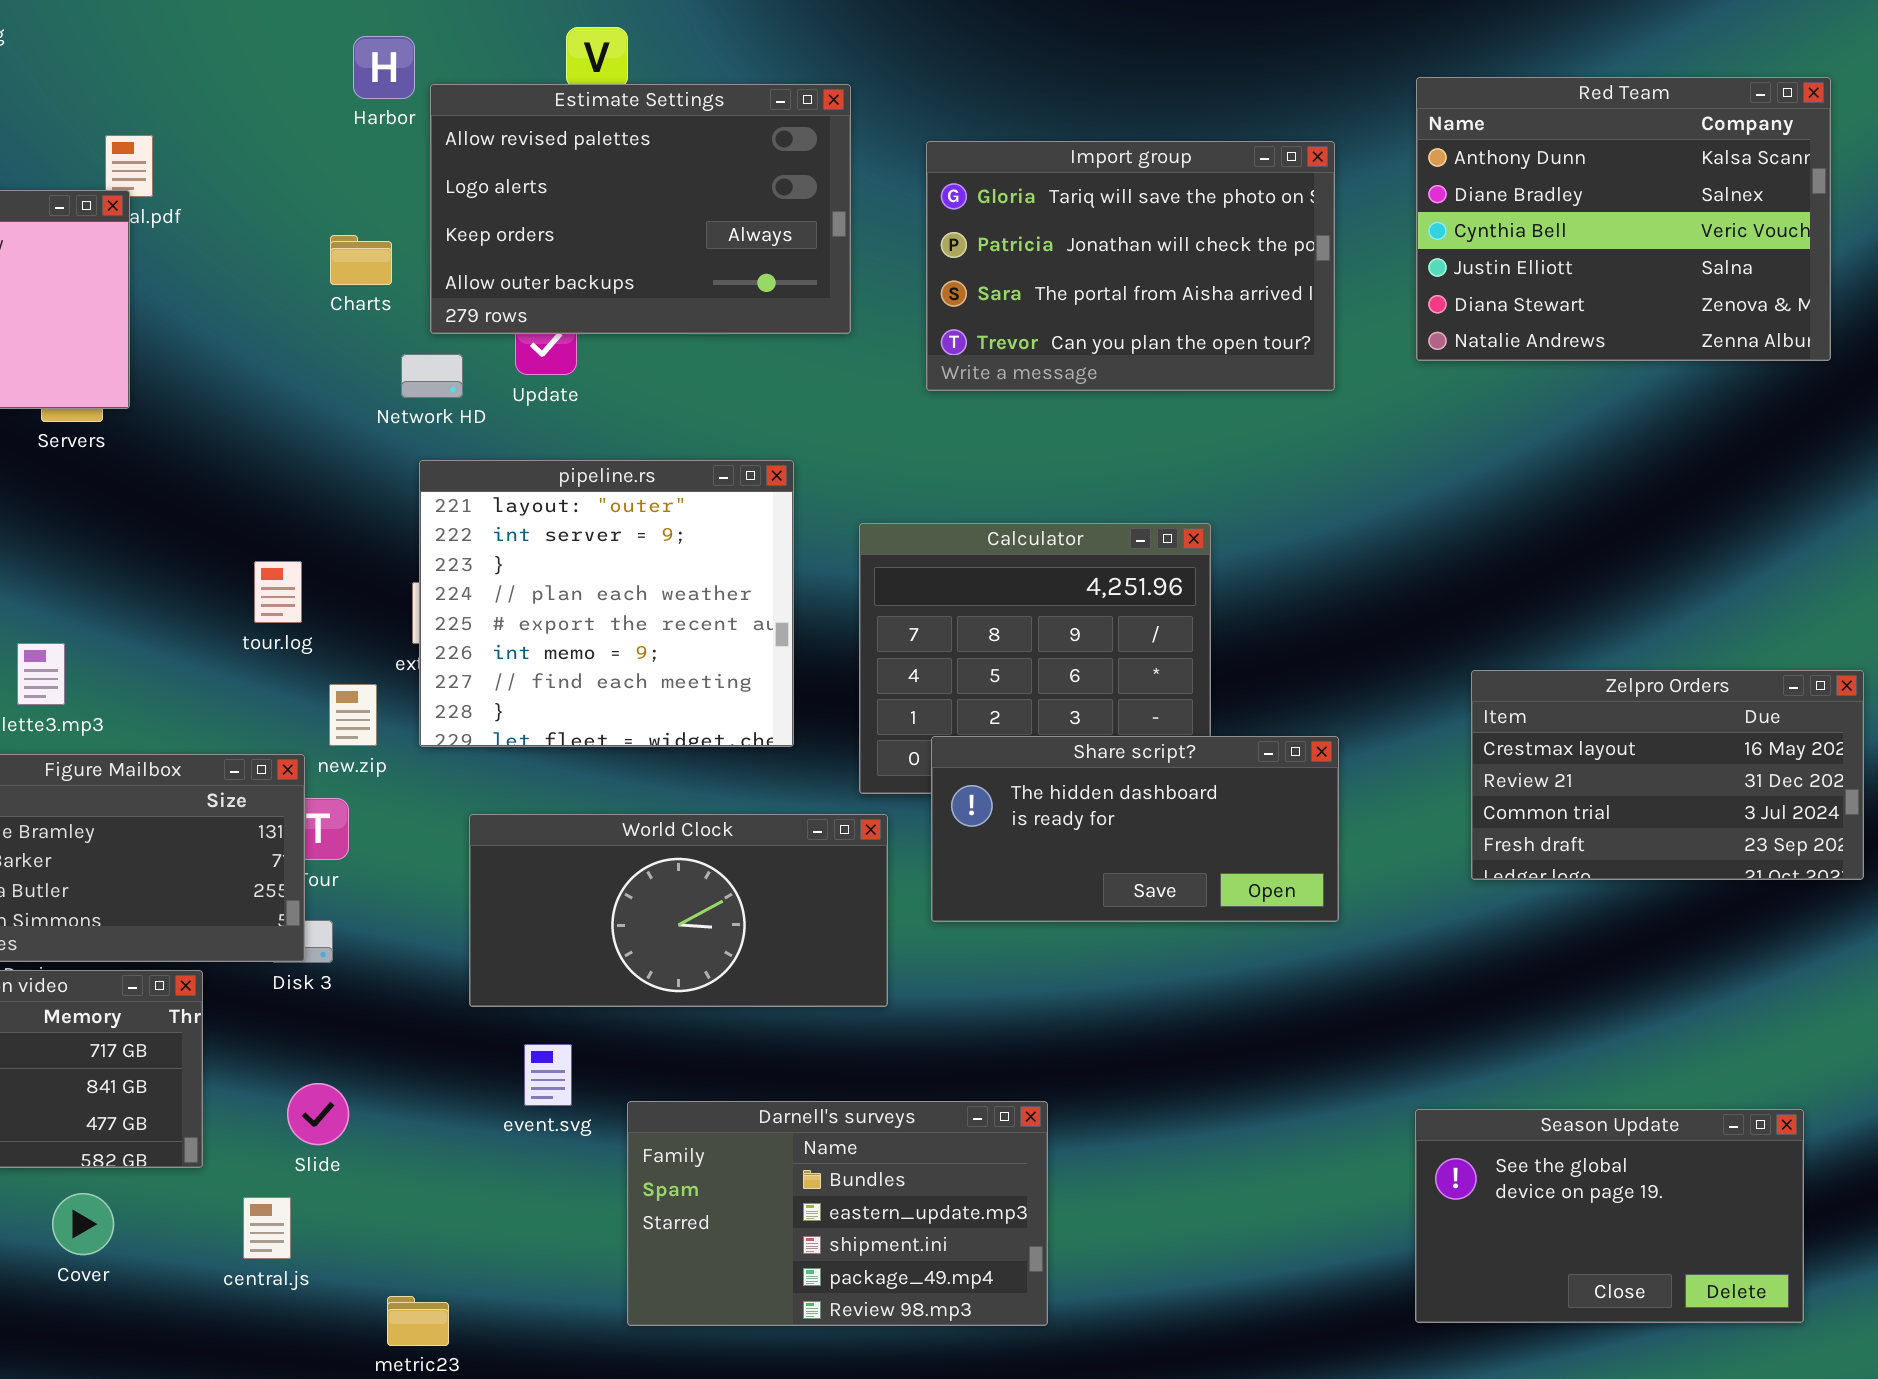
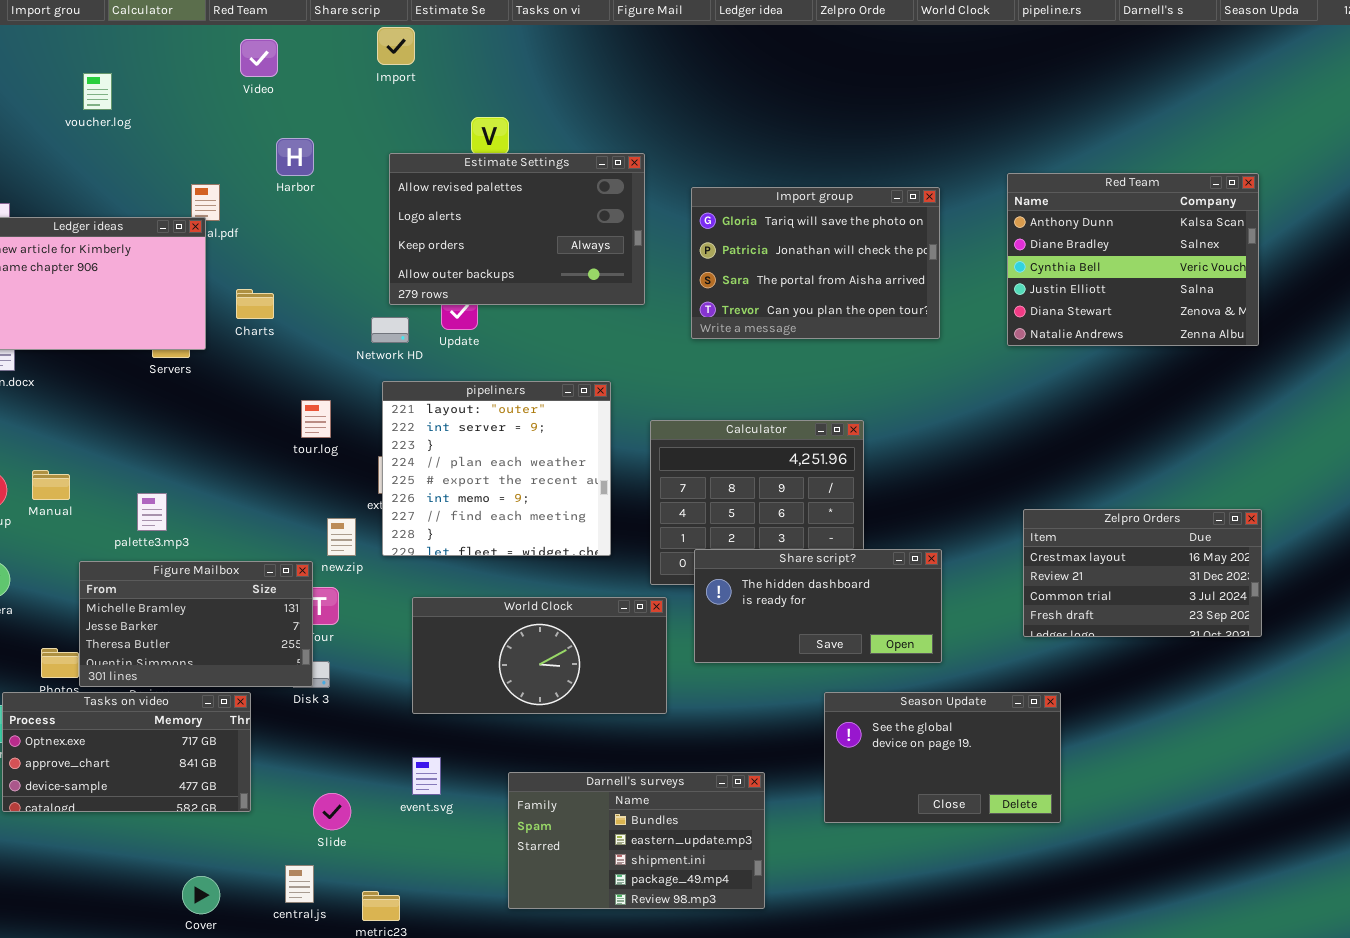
Harbor: [353,36,415,99] -> [276,138,314,176], moved
Red Team: [1416,77,1831,361] -> [1007,173,1259,346], moved
Charts: [330,235,392,285] -> [236,289,274,319], moved
tour.log: [254,561,302,623] -> [301,400,331,438], moved
event.svg: [524,1044,572,1106] -> [412,757,441,795], moved
Slide: [287,1083,349,1145] -> [313,793,351,830], moved
Season Update: [1415,1109,1804,1323] -> [824,692,1061,823], moved
Cover: [52,1193,114,1255] -> [182,876,220,914], moved
central.js: [243,1197,291,1259] -> [285,865,314,903], moved

